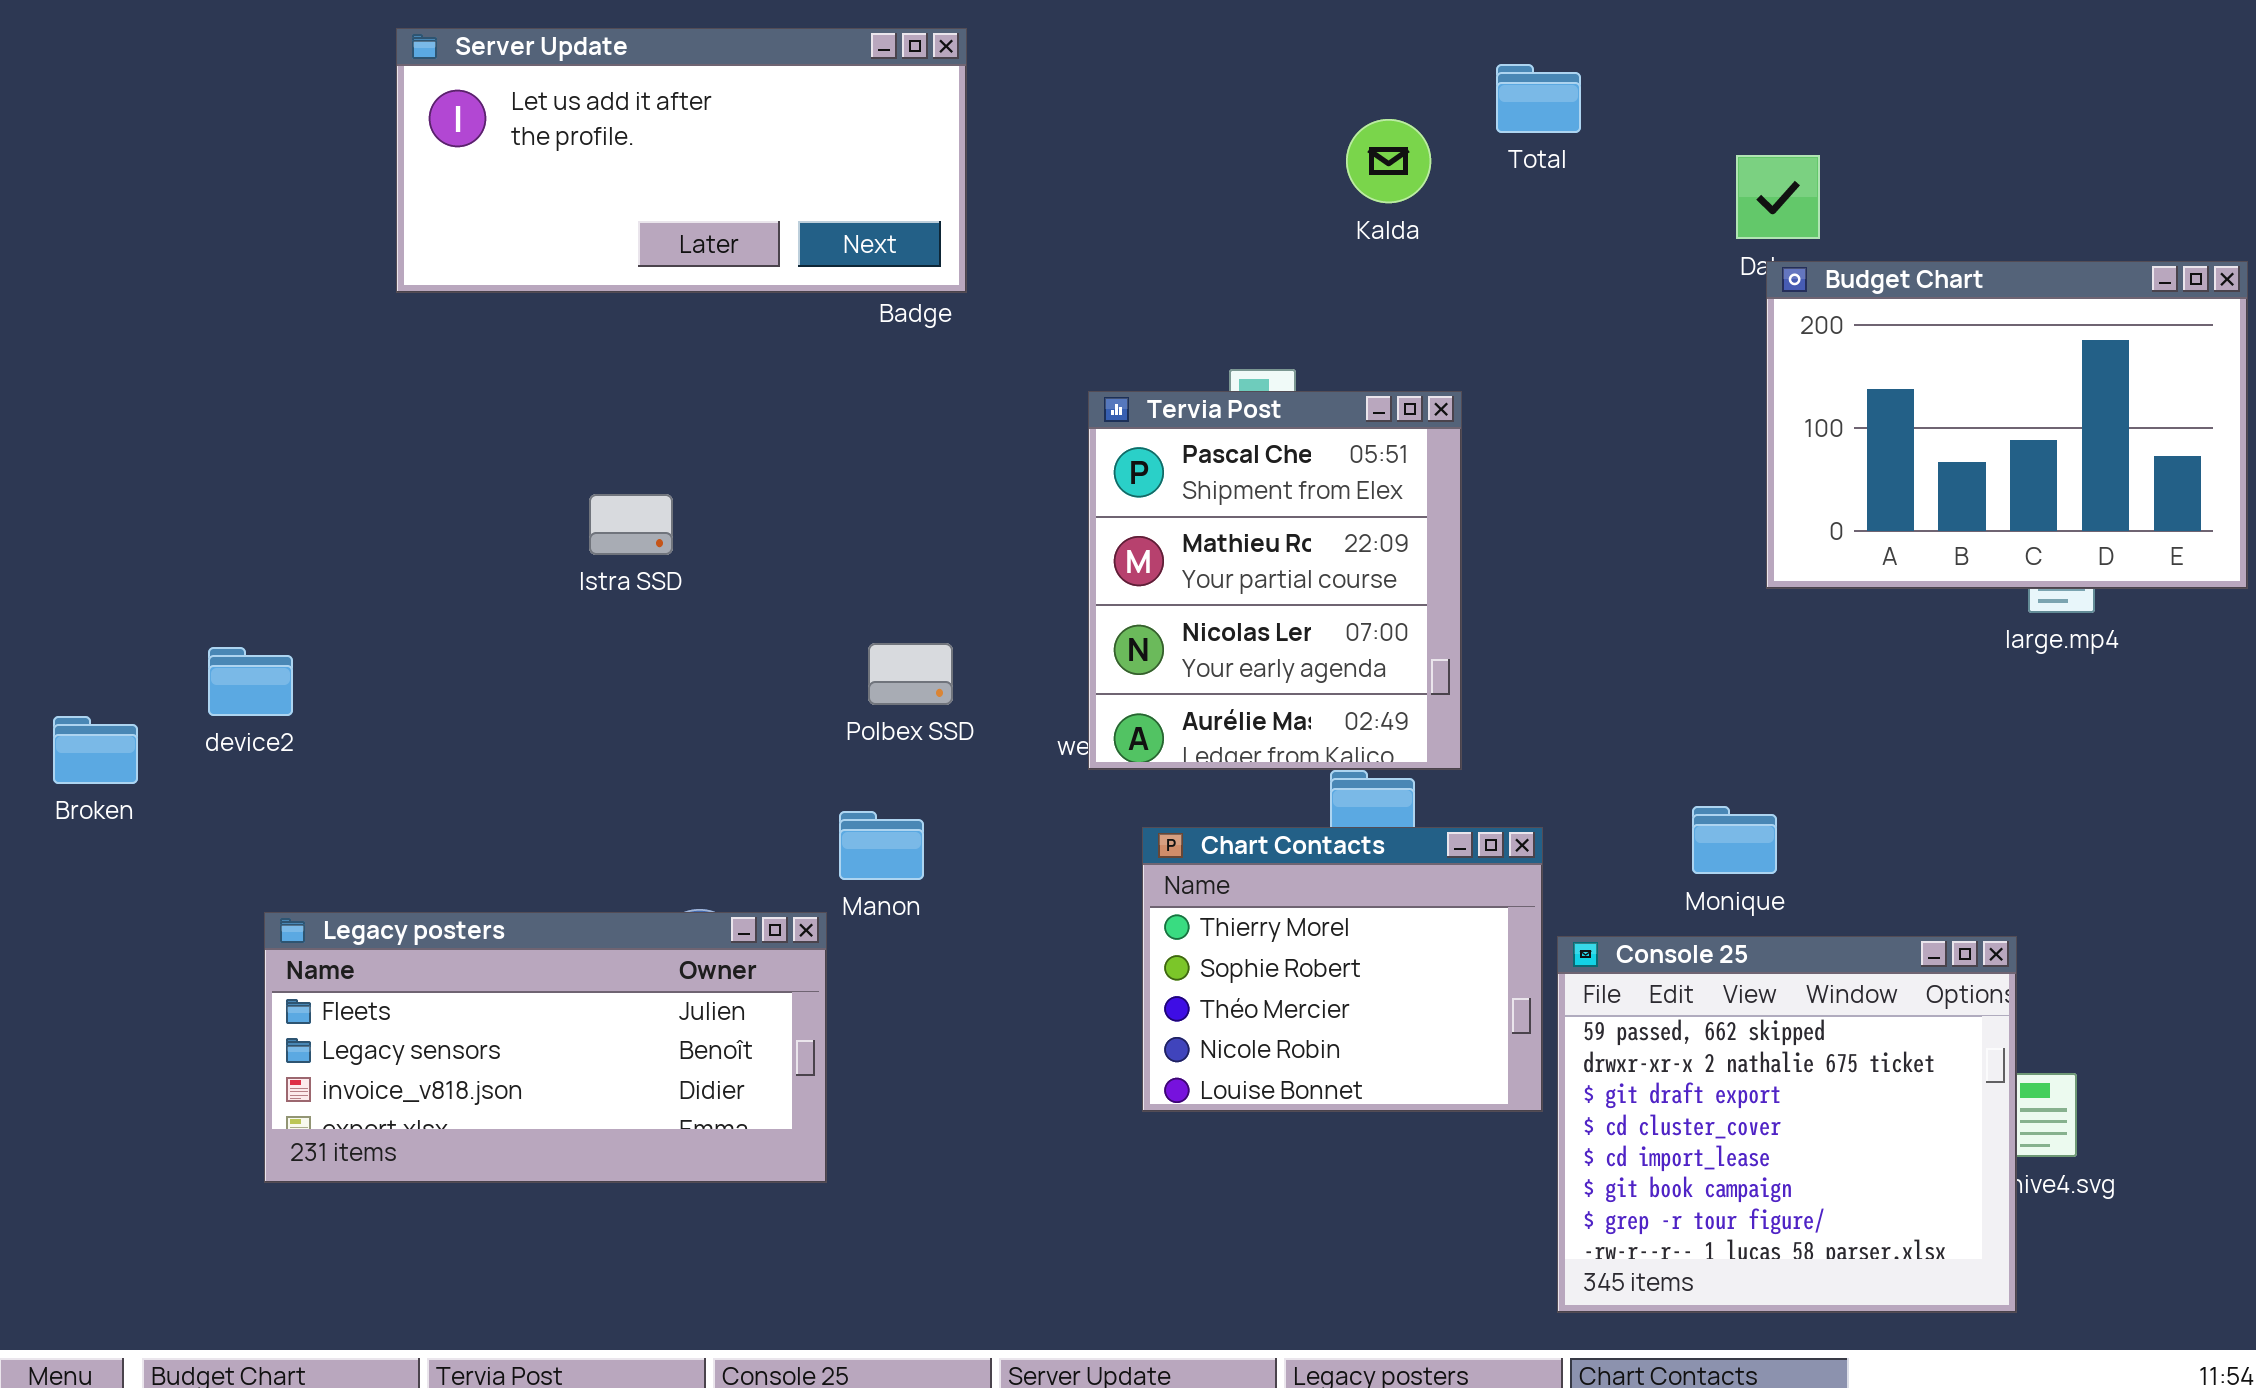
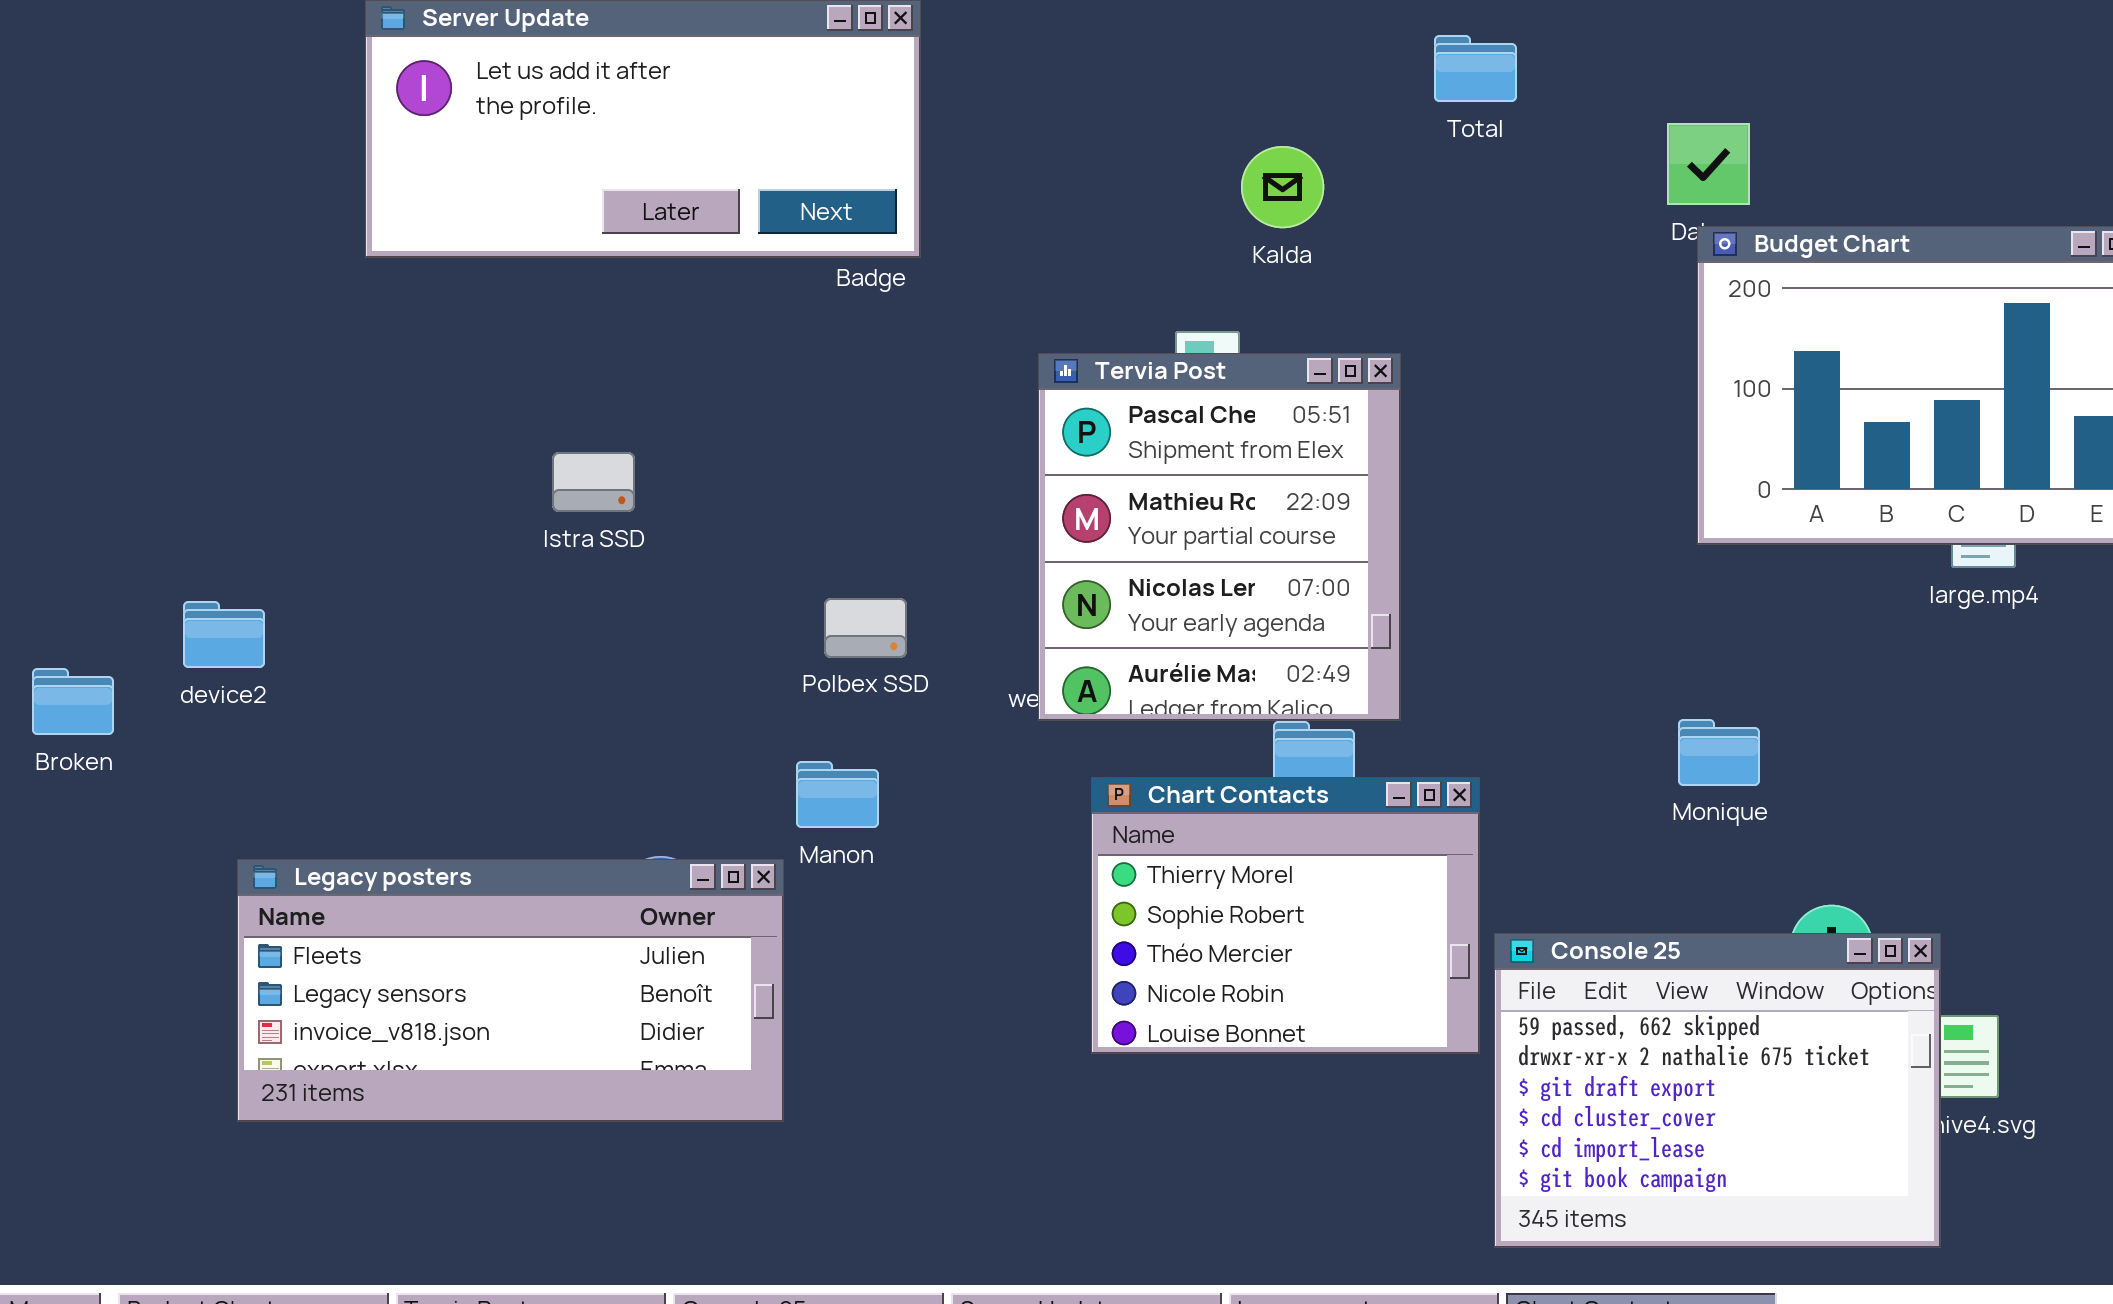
Kalda: [1346,119,1431,203] -> [1241,146,1324,228], moved
Monique: [1692,806,1777,874] -> [1678,719,1760,786], moved
Console 25: [1557,936,2017,1313] -> [1494,933,1941,1248], resized

